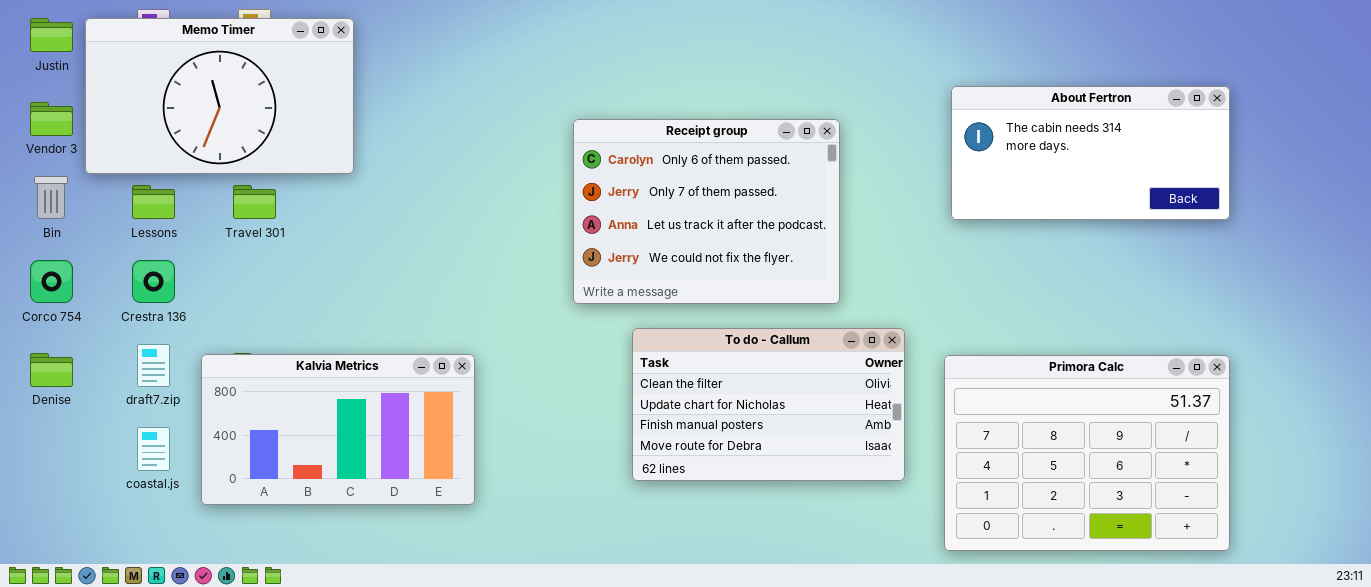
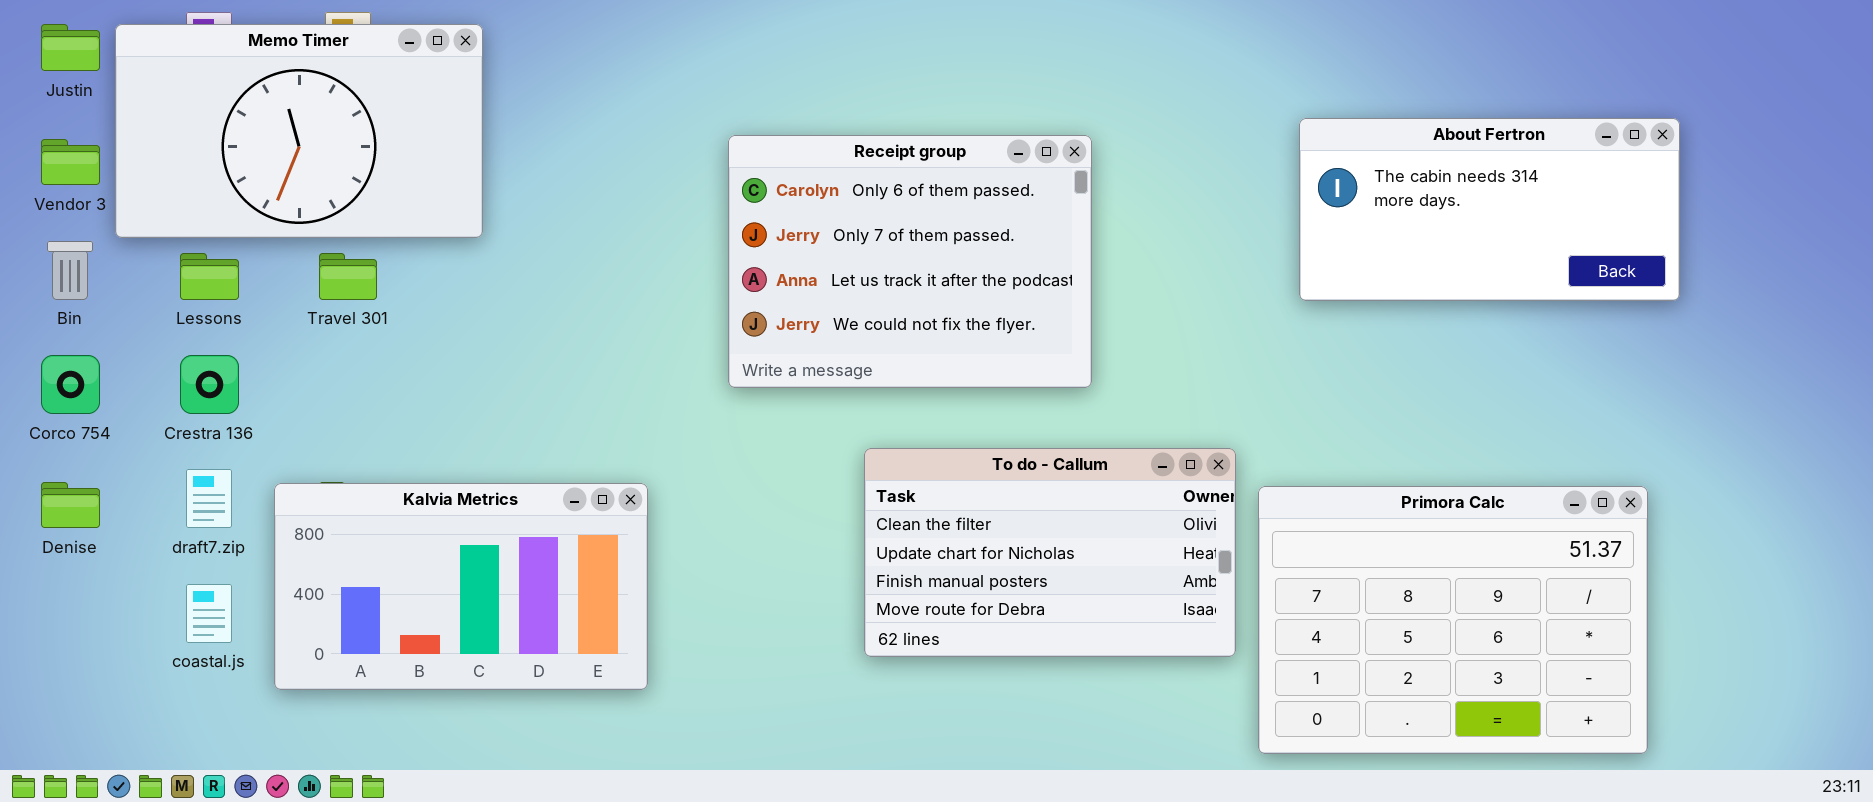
Receipt group: [573,119,840,304] -> [728,135,1092,388], moved
Primora Calc: [944,355,1230,551] -> [1258,486,1648,754], moved

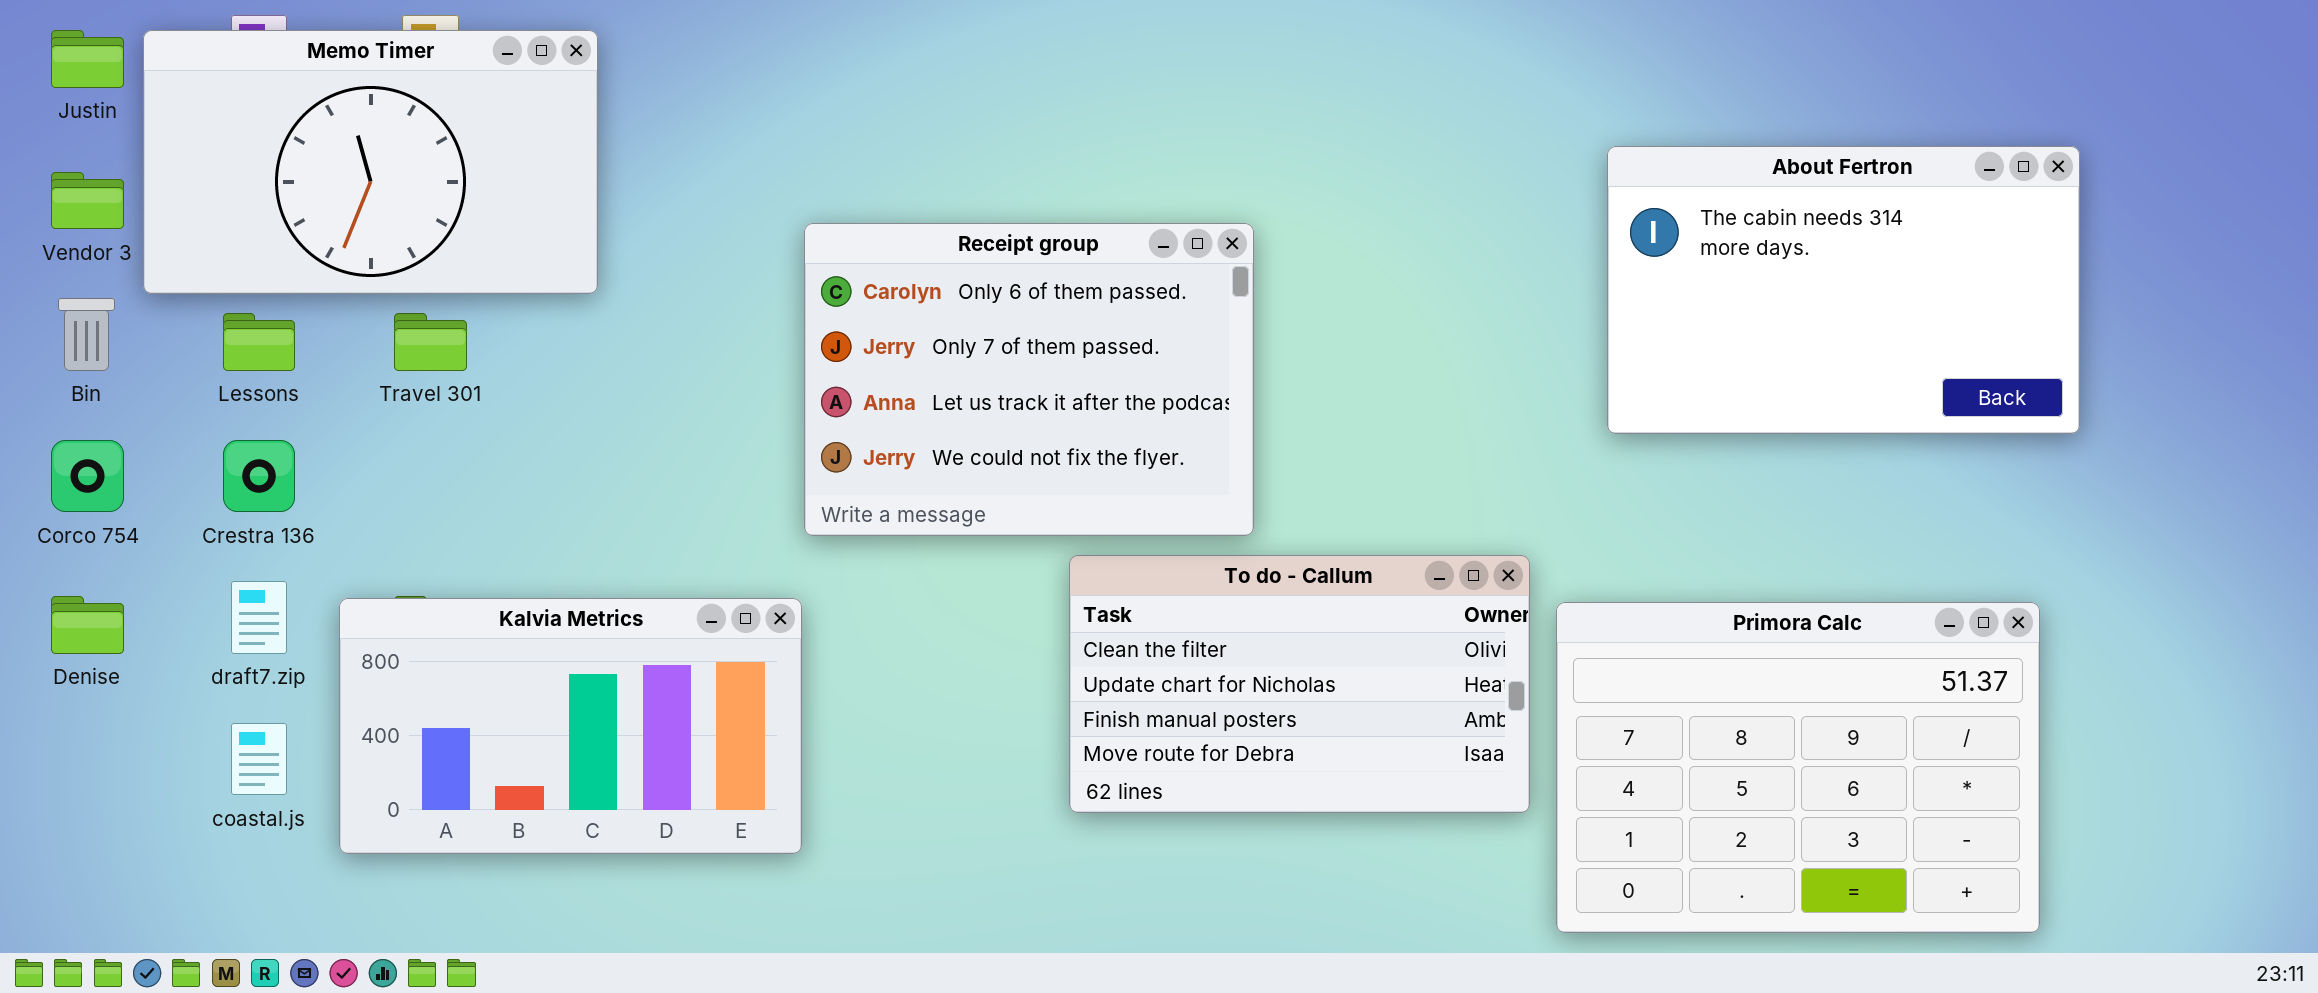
About Fertron: [1299,118,1680,301] -> [1607,146,2080,434], resized
Receipt group: [728,135,1092,388] -> [804,223,1254,536], moved

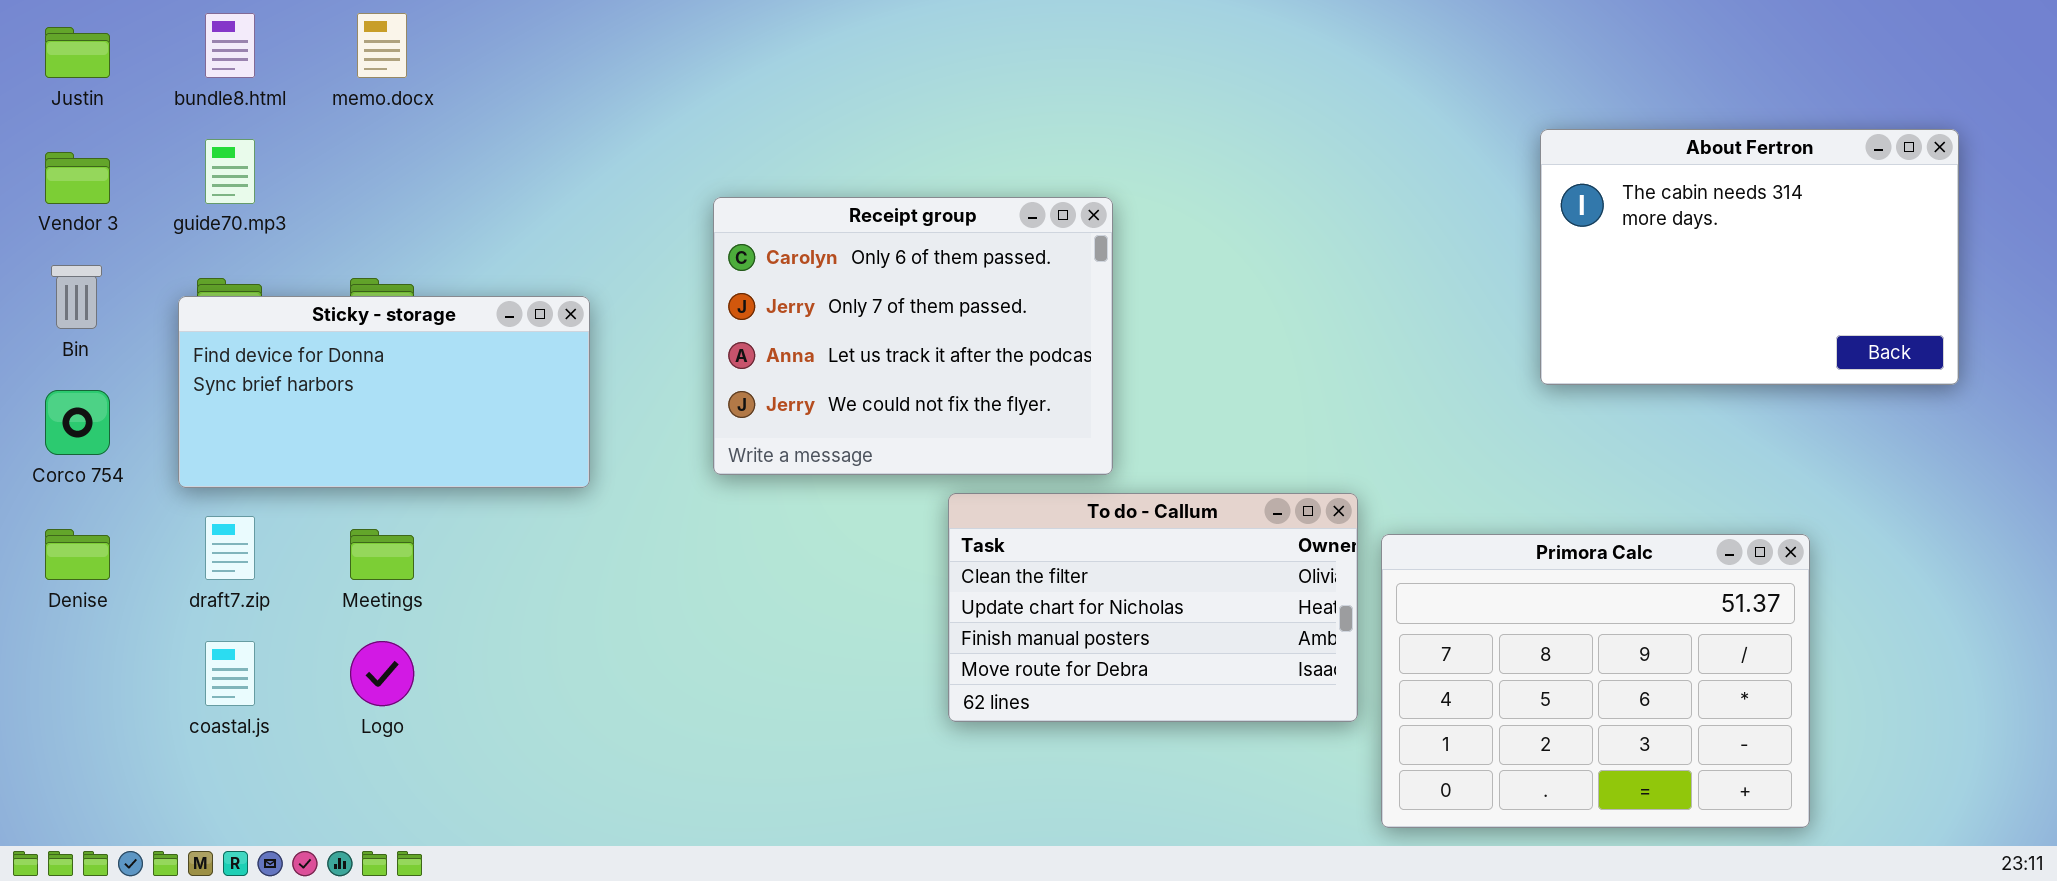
Memo Timer: [143,30,598,294] -> none, closed
About Fertron: [1607,146,2080,434] -> [1540,129,1959,385], moved
Sticky - storage: none -> [178,296,590,488], opened
Kalvia Metrics: [339,598,802,854] -> none, closed

